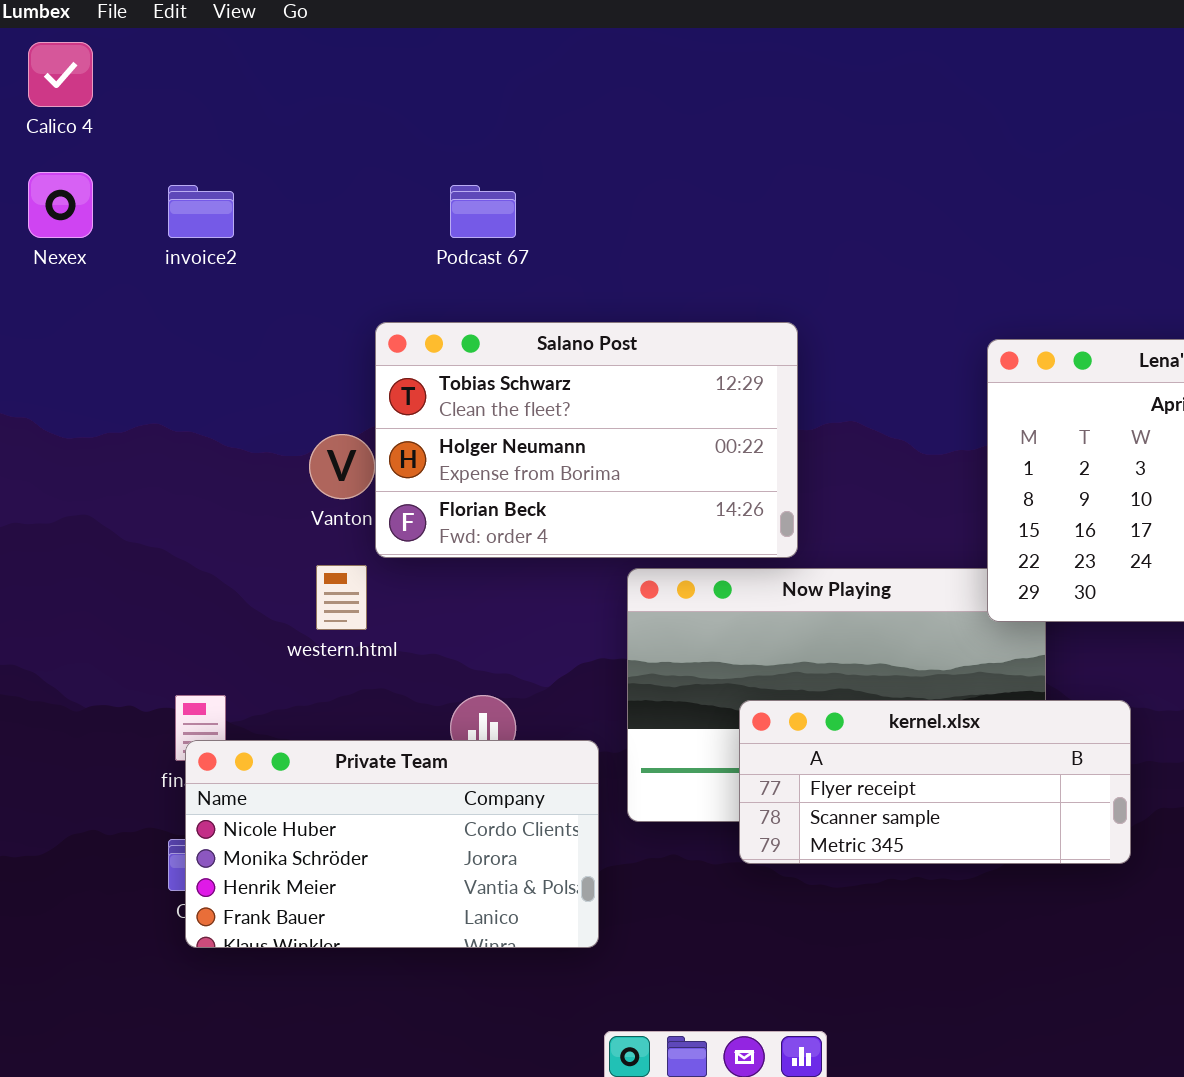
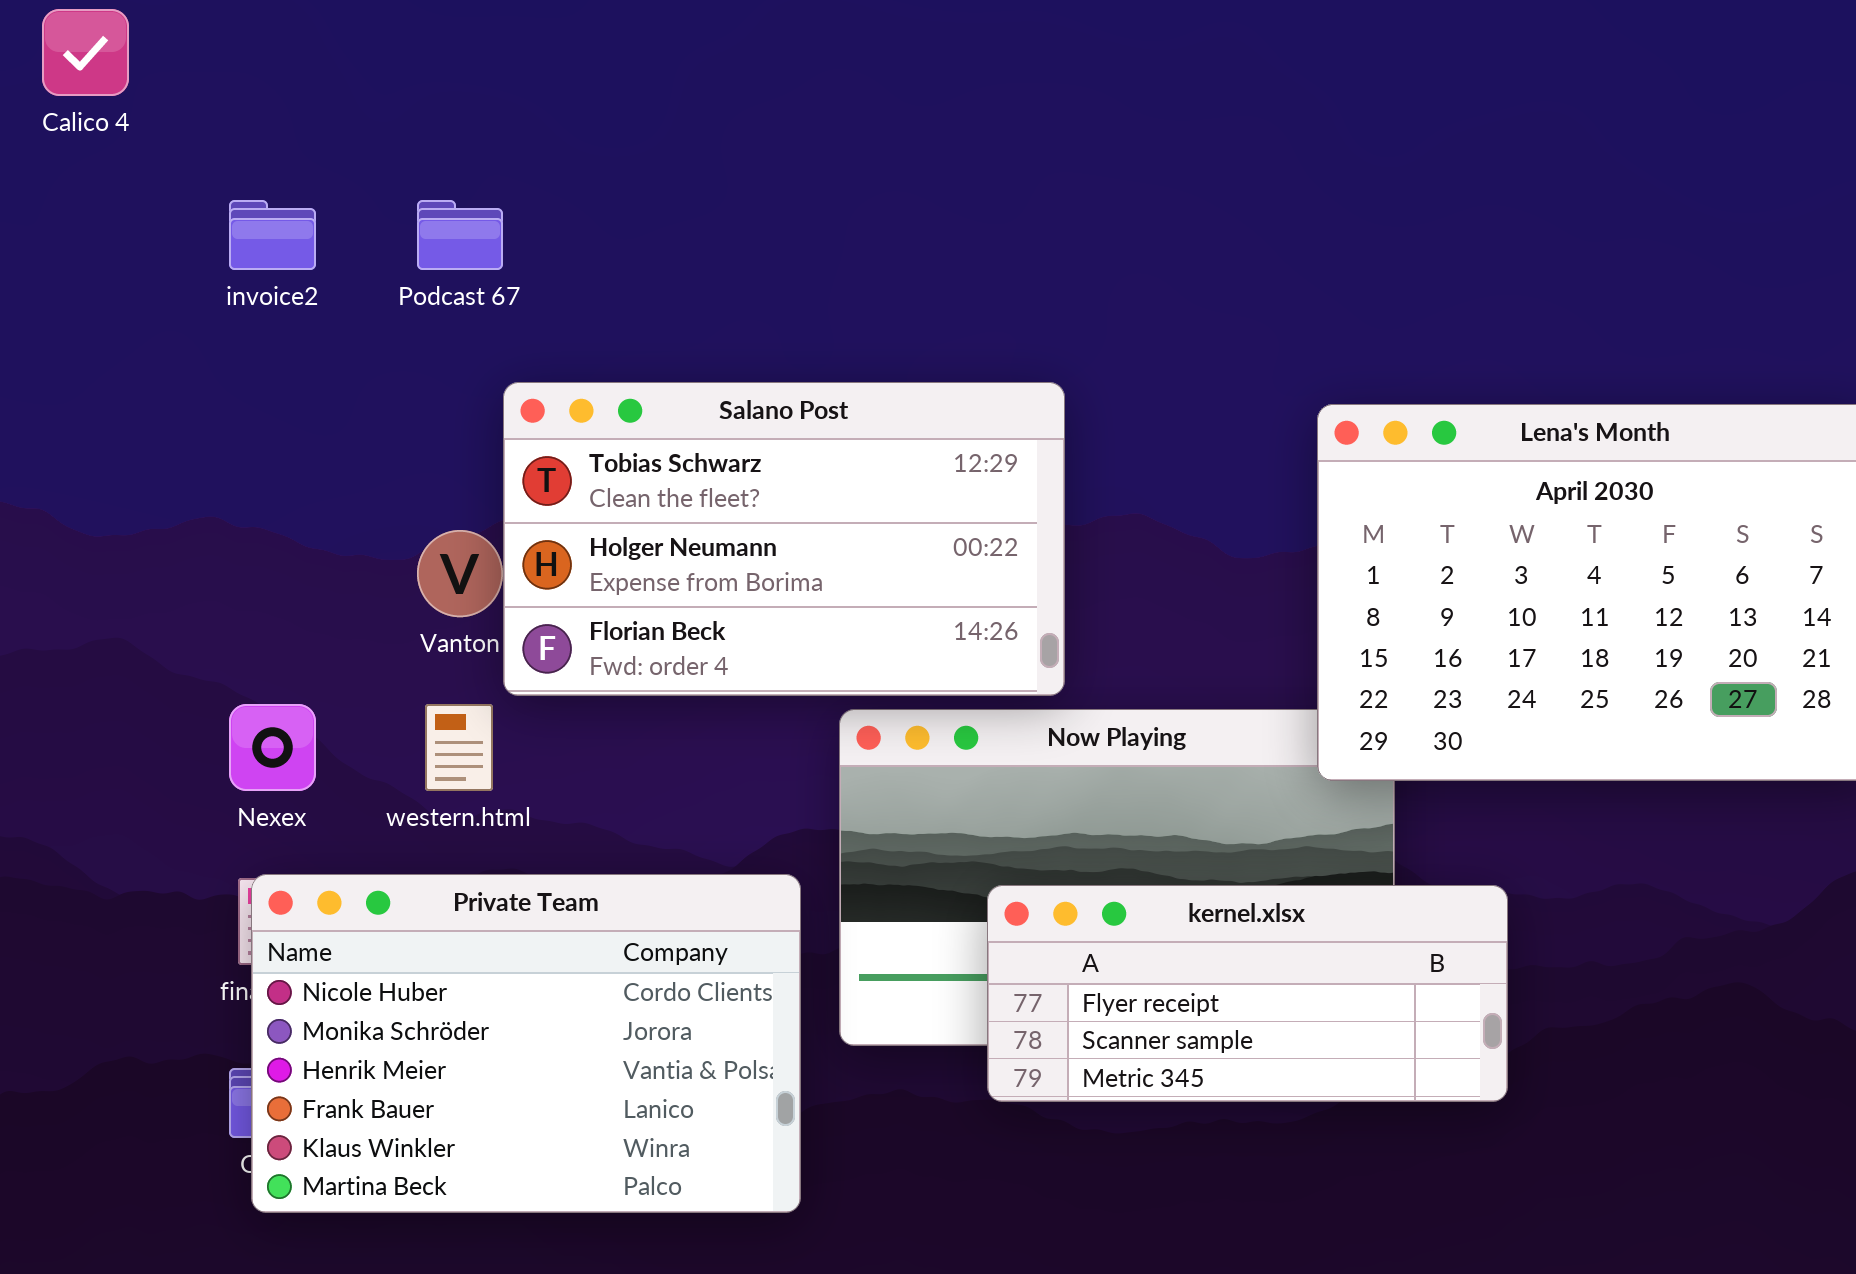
Nexex: [28,172,93,238] -> [229,704,316,791], moved
Podcast 67: [450,185,516,238] -> [417,200,503,270], moved
Private Team: [185,740,599,948] -> [251,874,801,1213], resized

